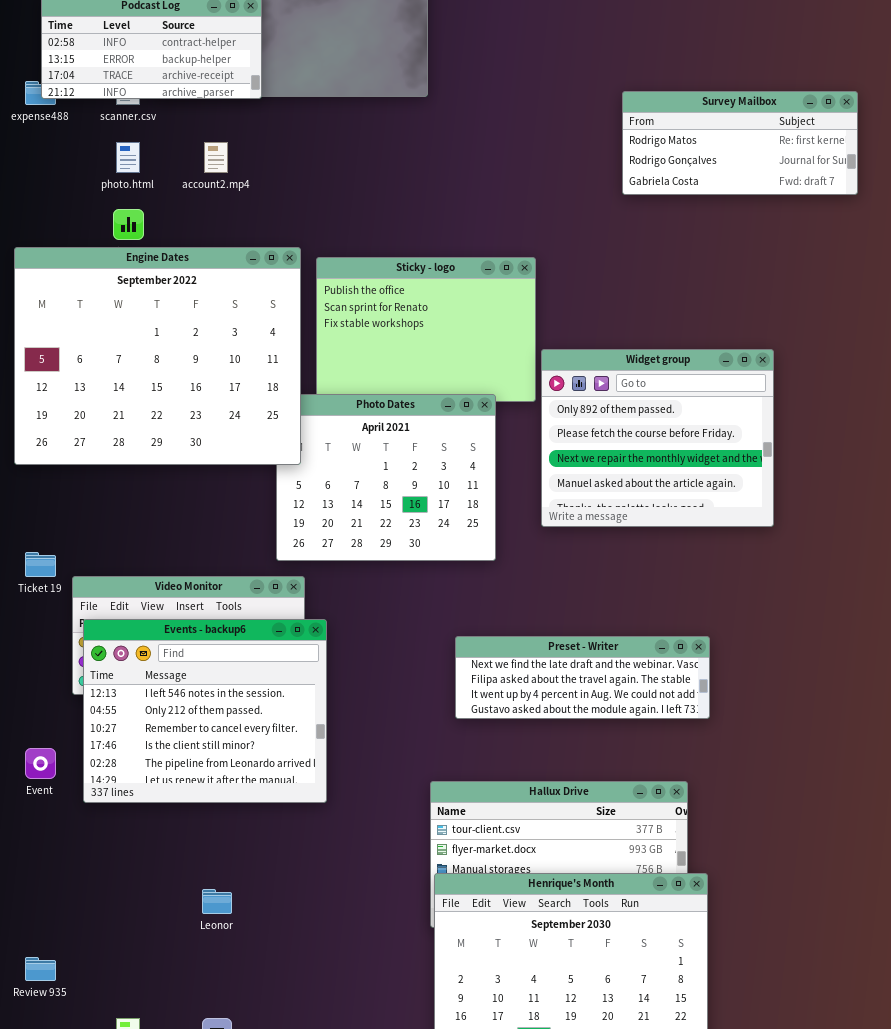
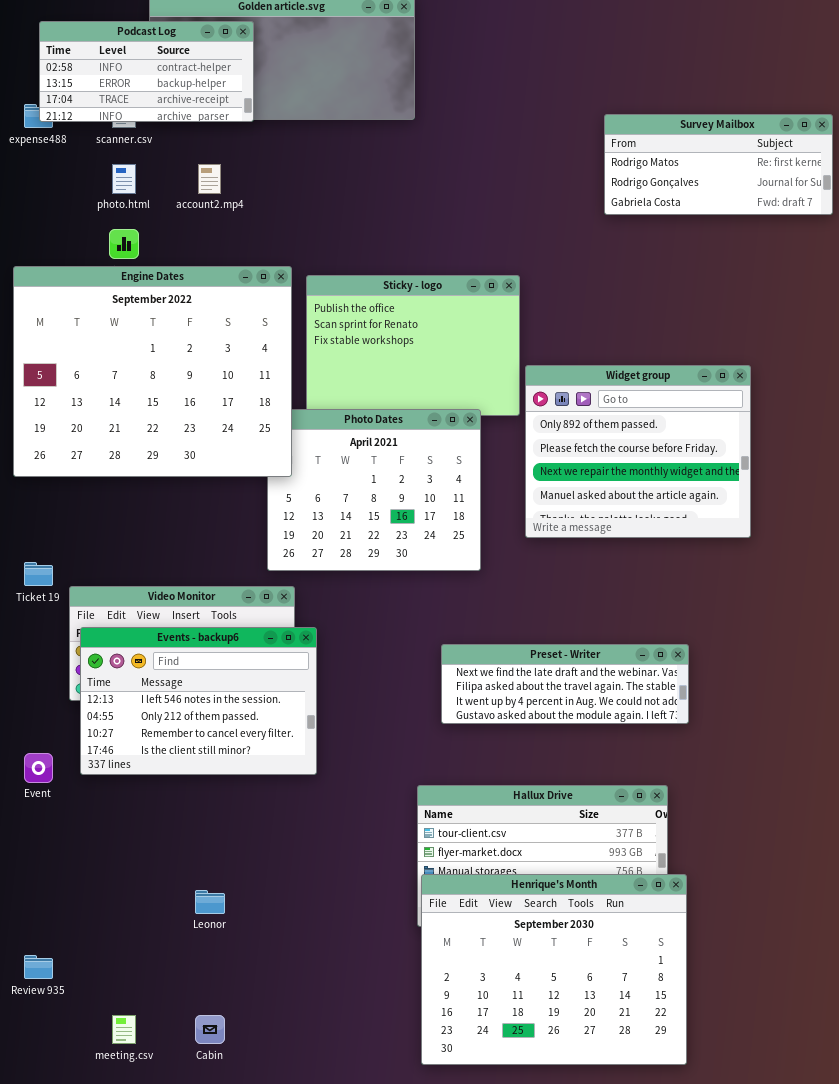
Events - backup6: [83,619,327,803] -> [80,627,317,775], resized

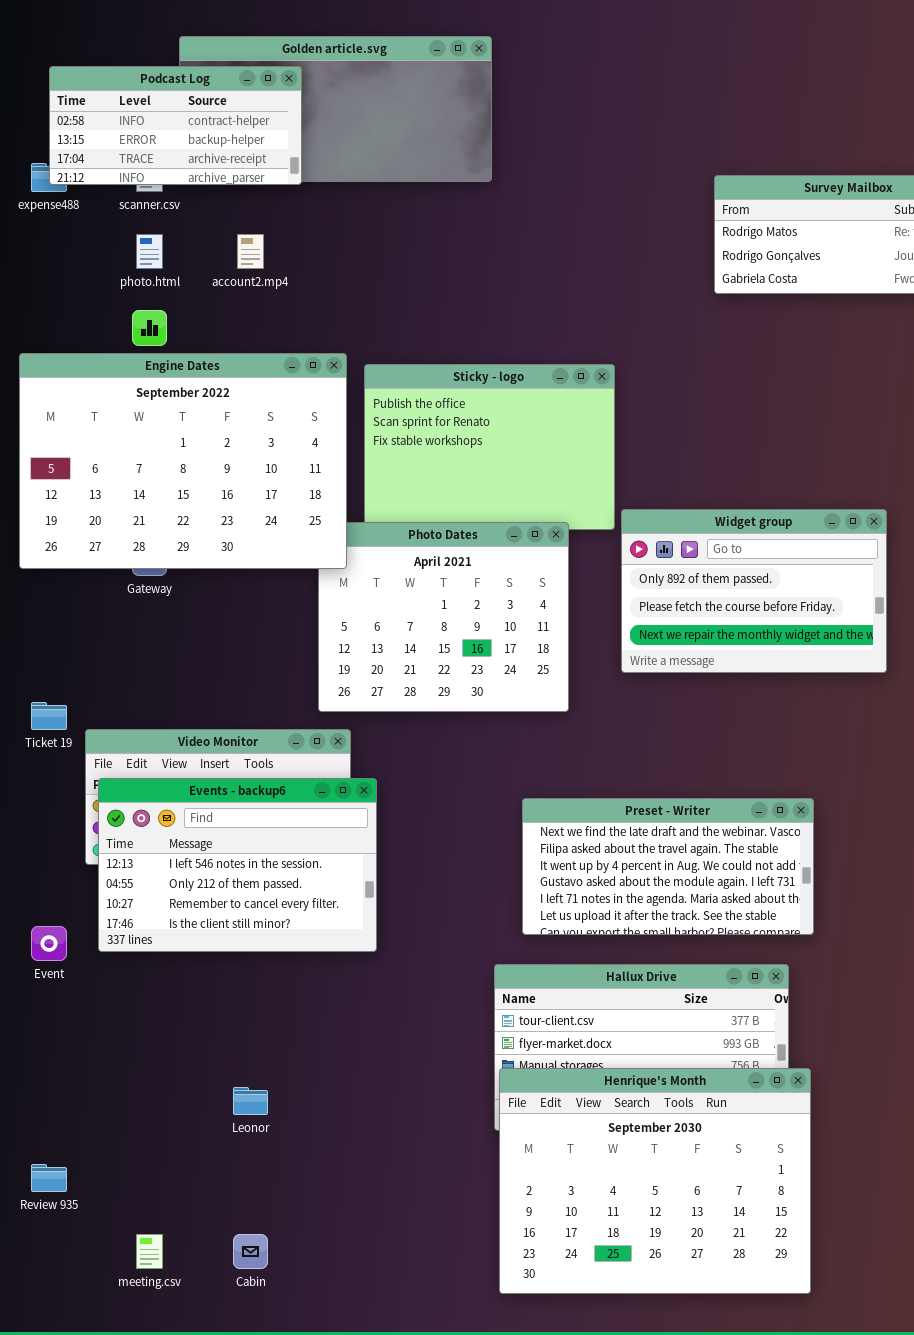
Engine Dates: [13,266,292,477] -> [19,353,347,569], resized
Widget group: [525,365,751,538] -> [621,509,887,673], resized
Preset - Writer: [441,644,689,724] -> [522,798,814,935], resized

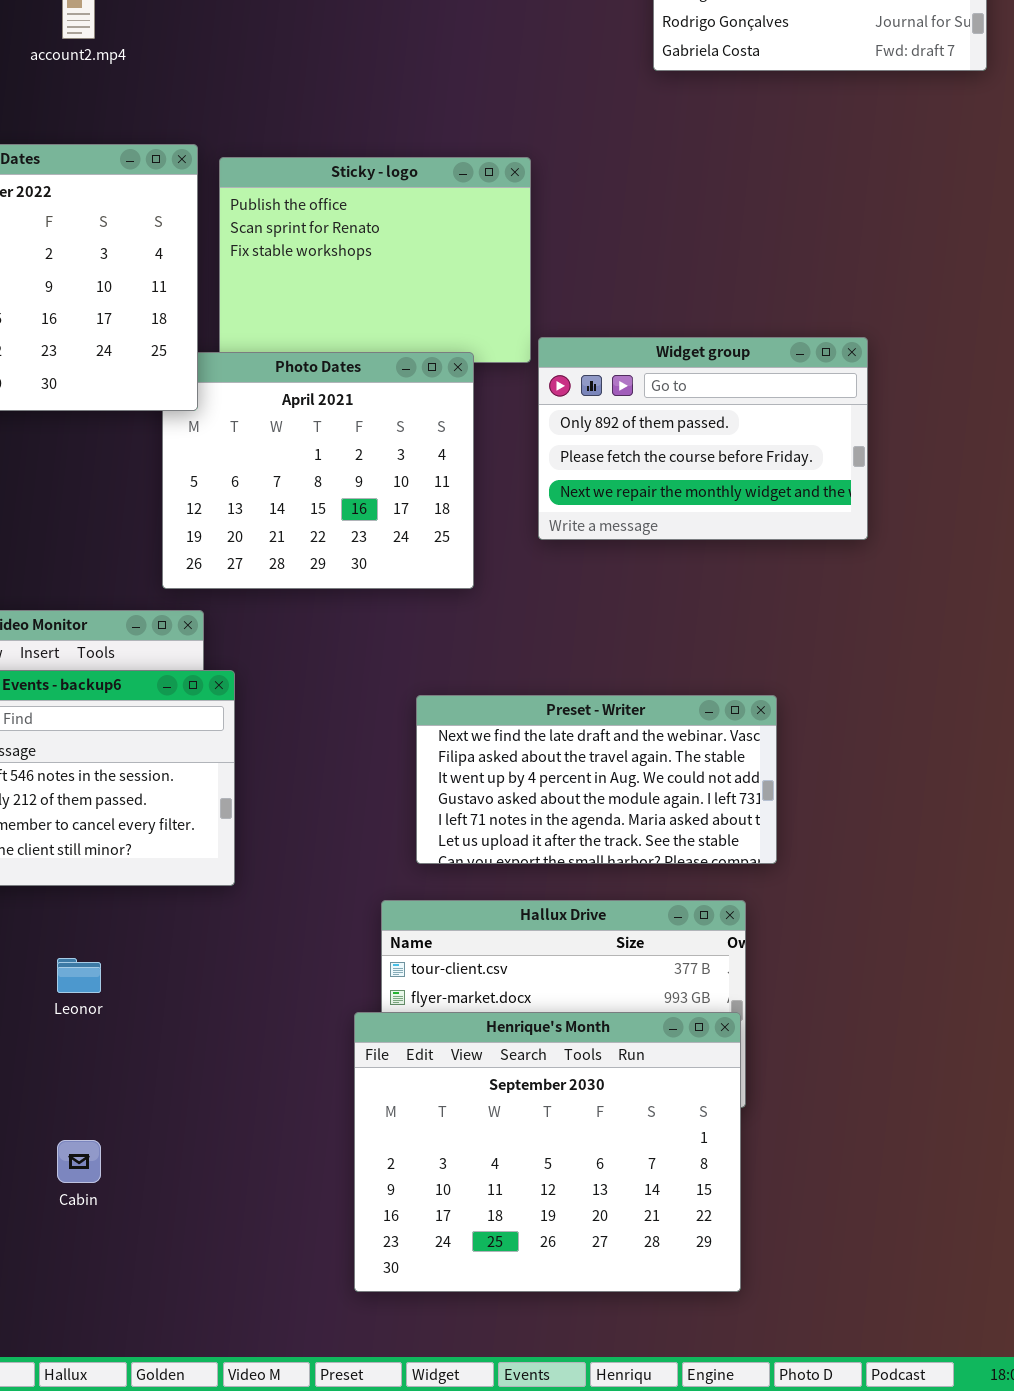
Henrique's Month: [499,1068,811,1294] -> [354,1012,741,1292], moved
Leonor: [233,1087,268,1115] -> [57,958,101,993], moved
Cabin: [233,1234,268,1269] -> [57,1140,101,1183], moved

